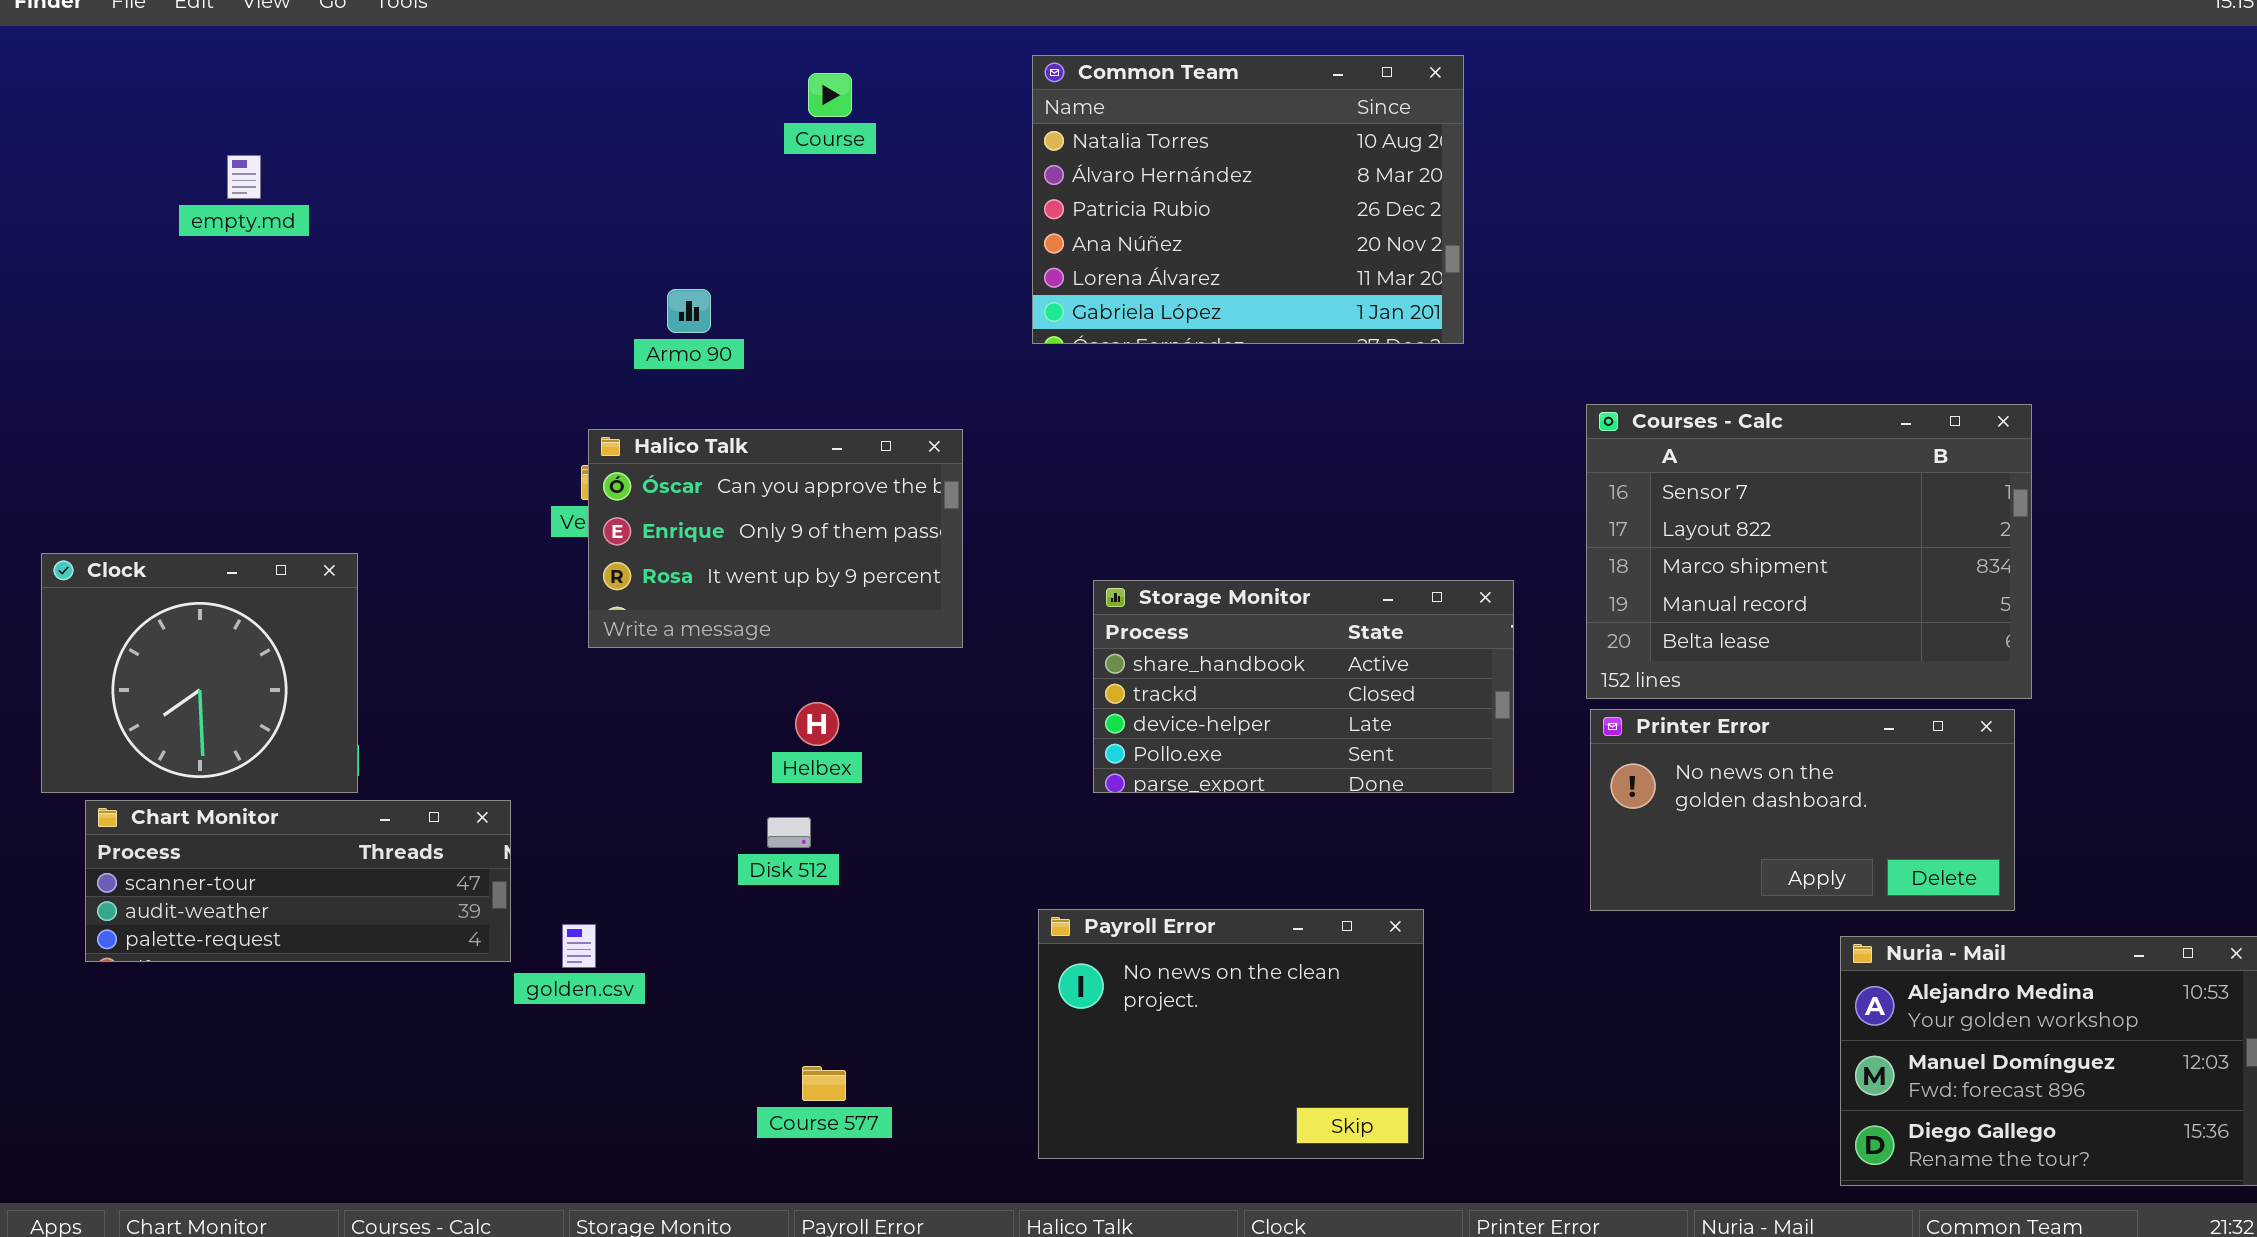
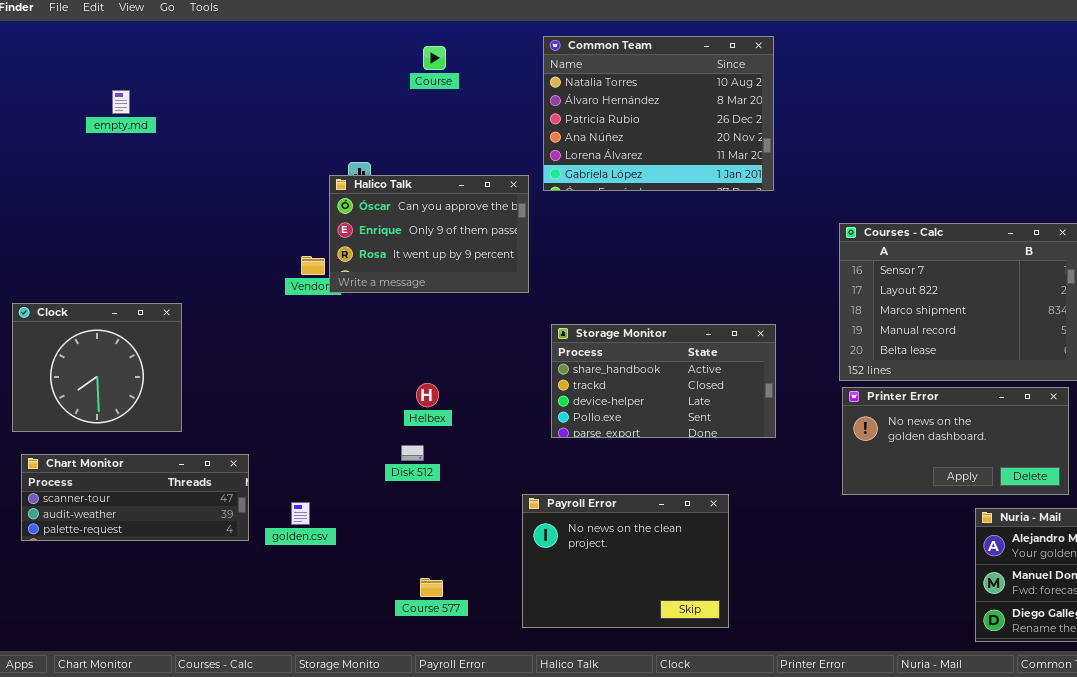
Halico Talk: [588,429,963,648] -> [329,175,529,293], moved
Storage Monitor: [1093,580,1514,793] -> [551,324,776,438], moved
Chart Monitor: [85,800,511,962] -> [21,454,249,541], moved
Payroll Error: [1038,909,1424,1159] -> [522,494,729,628], moved

